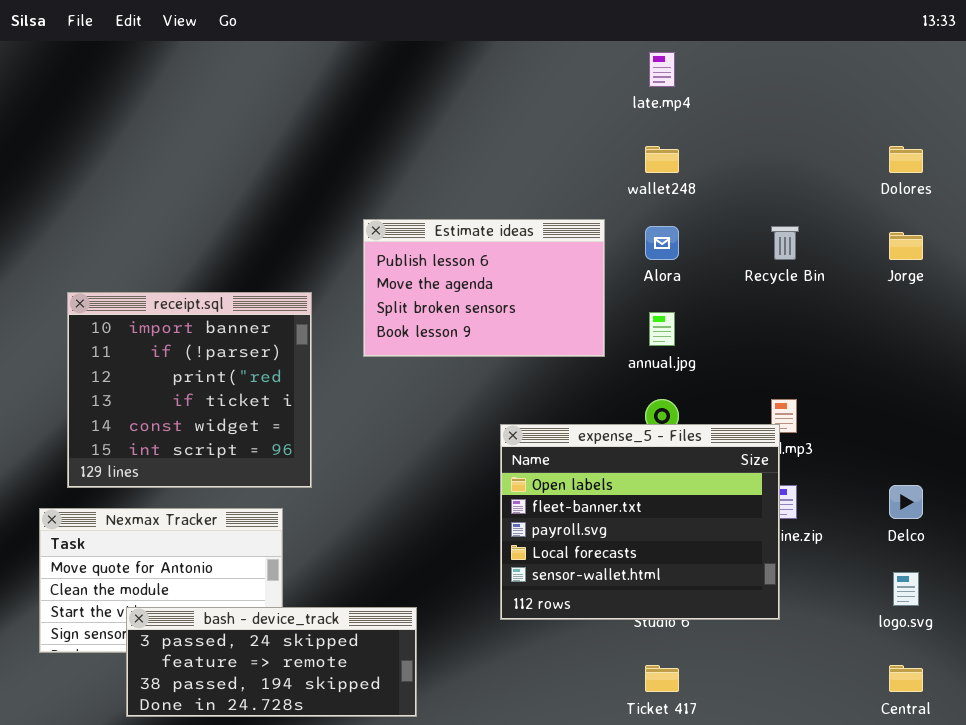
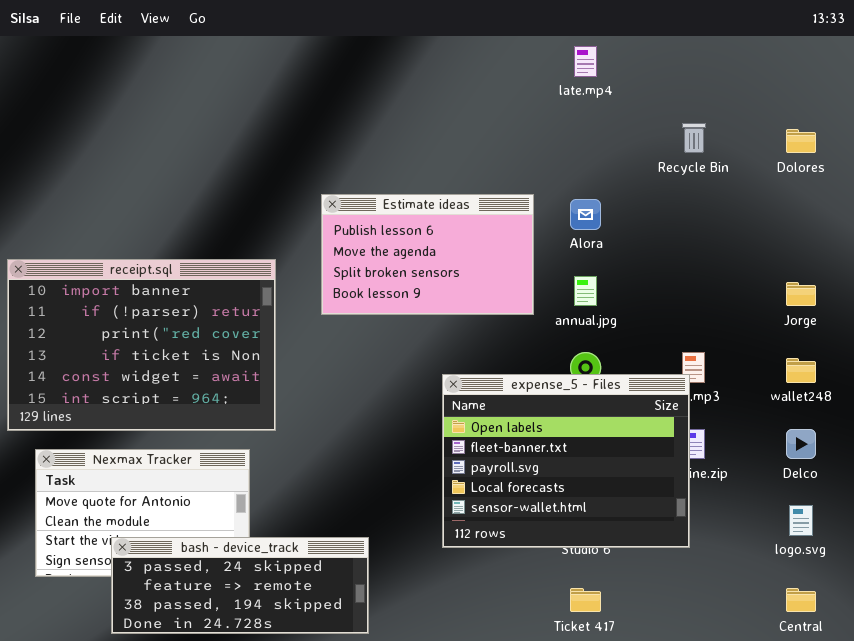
wallet248: [645,146,679,173] -> [786,358,816,383], moved
Recycle Bin: [771,226,799,260] -> [682,123,706,153], moved
Jorge: [889,232,923,260] -> [786,282,816,306], moved
receipt.sql: [67,292,312,488] -> [7,259,276,431], resized

